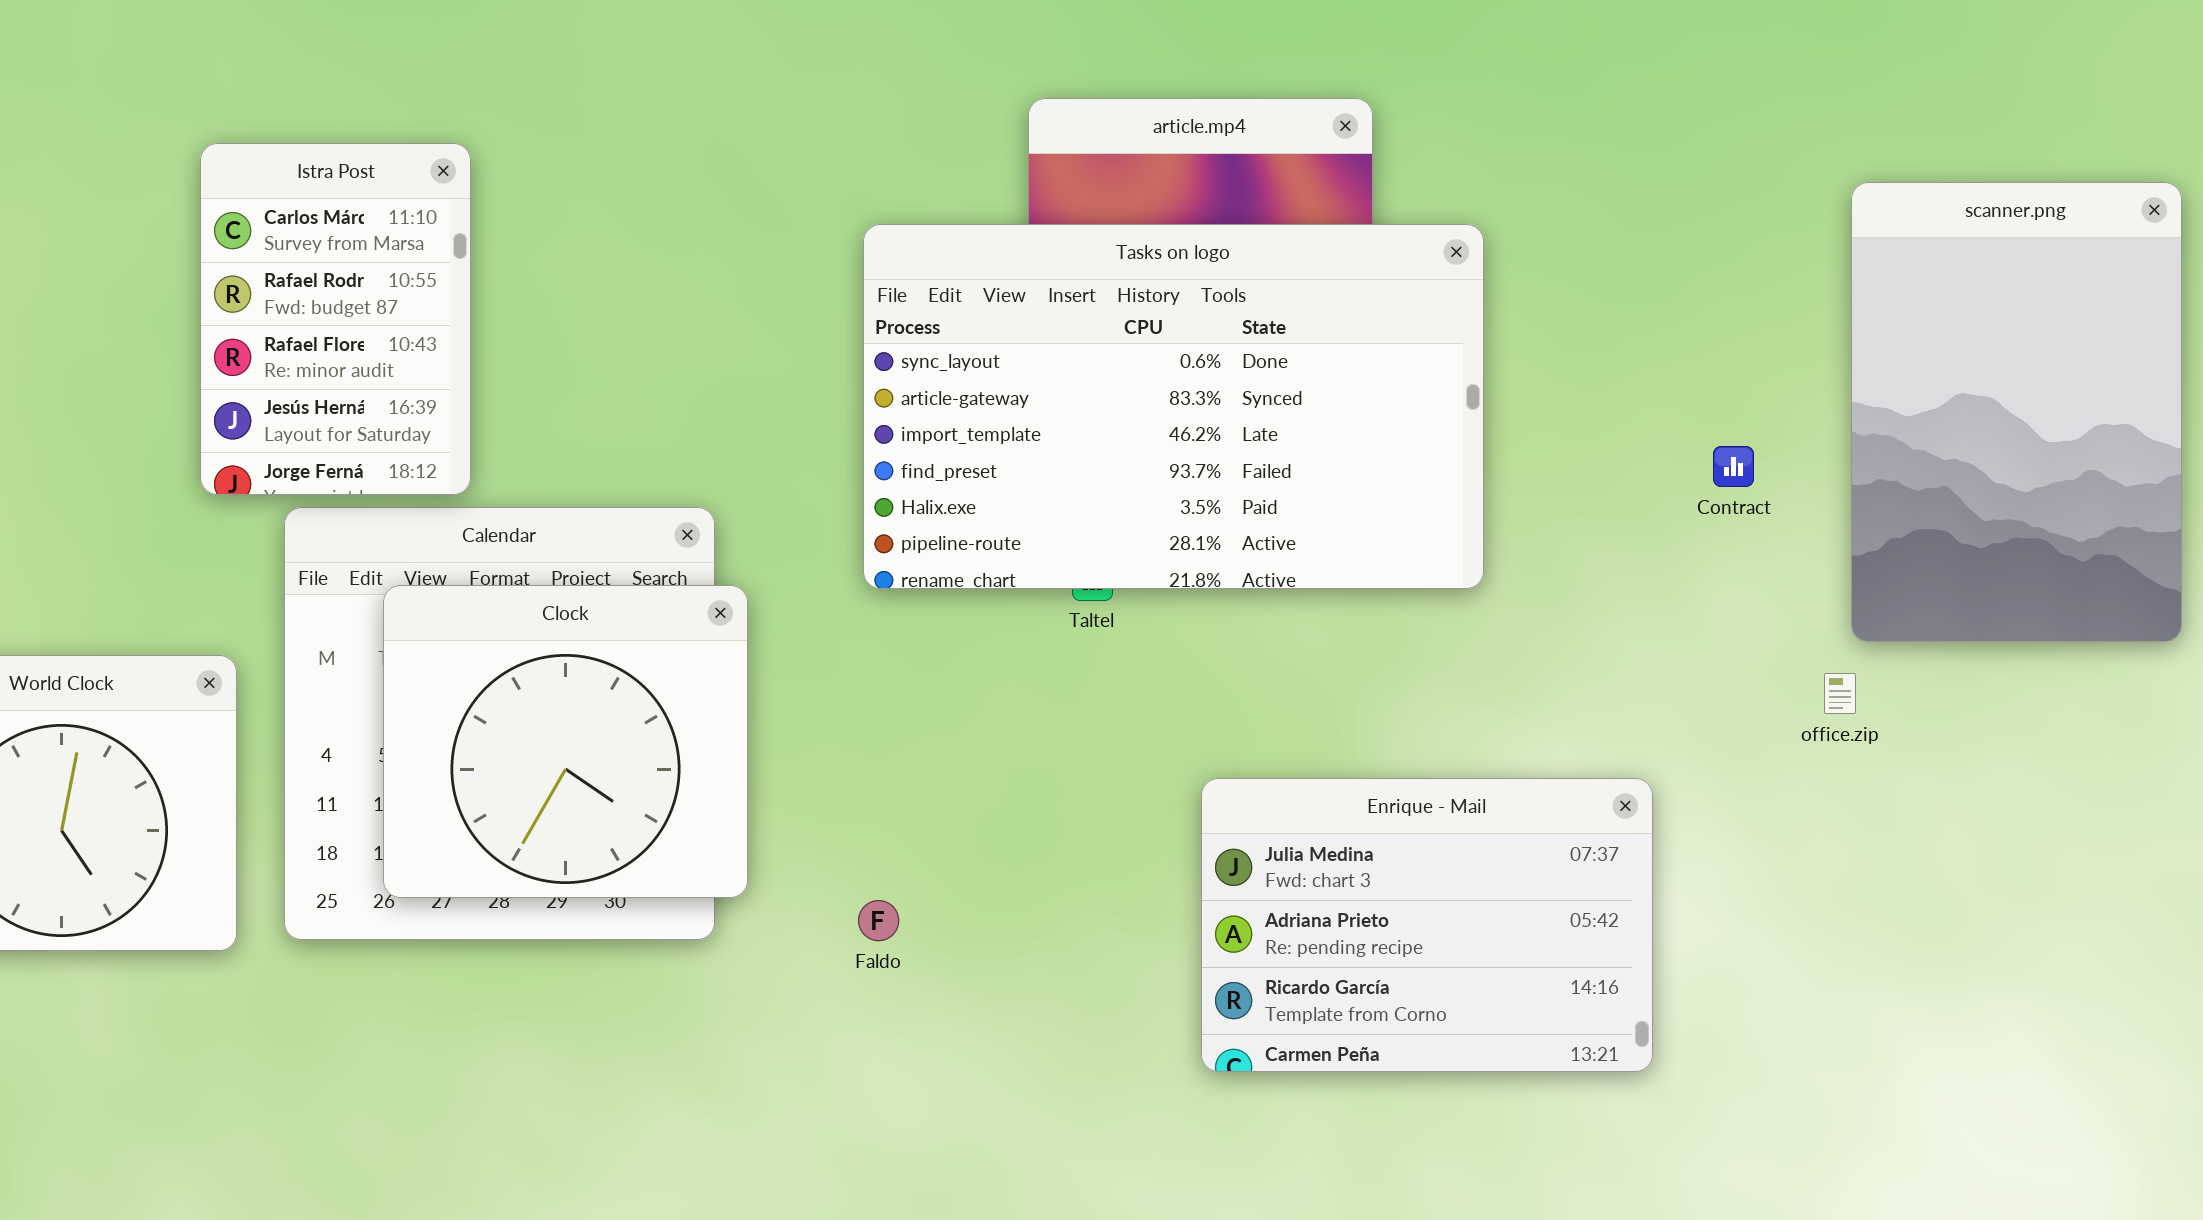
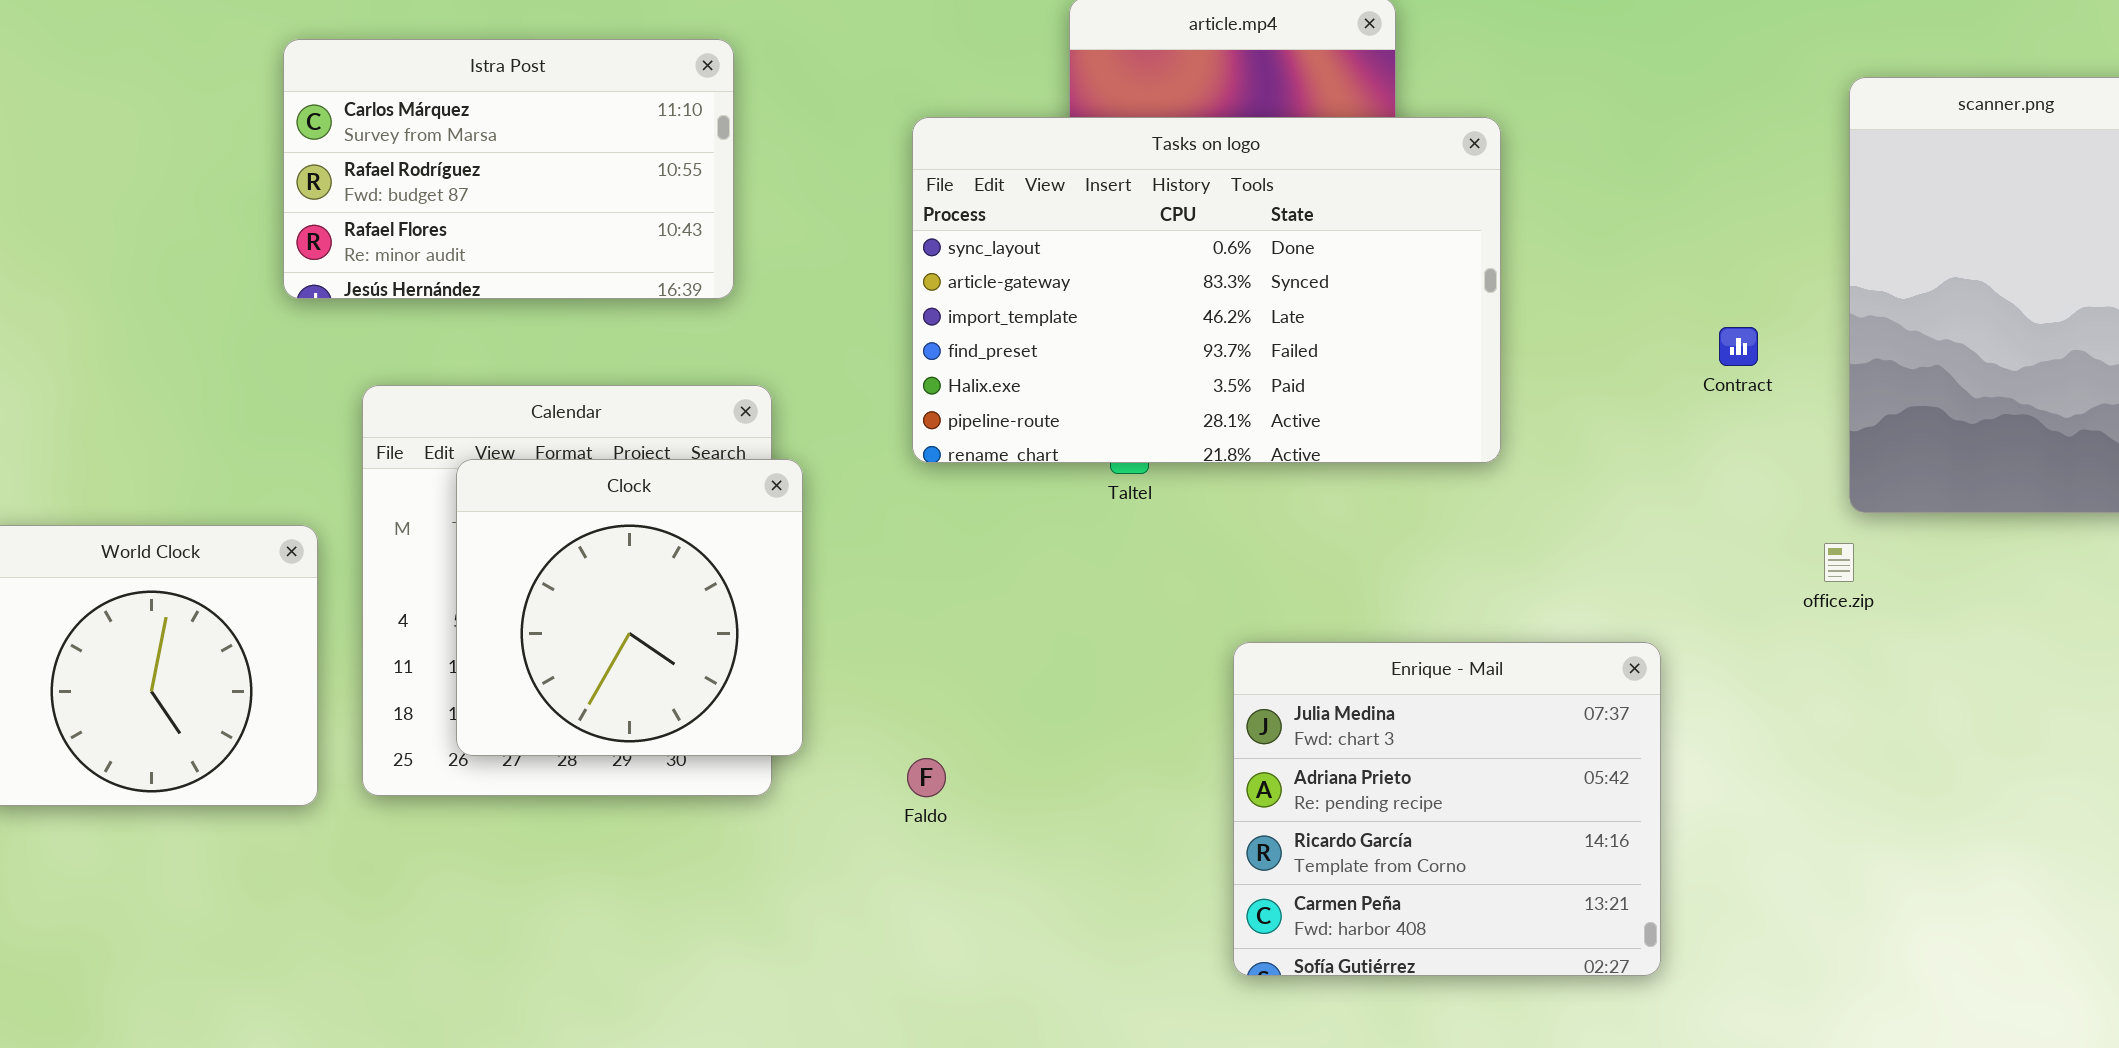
Istra Post: [200,143,471,495] -> [283,39,734,299], resized
Enrique - Mail: [1201,778,1653,1072] -> [1233,642,1661,976], resized

